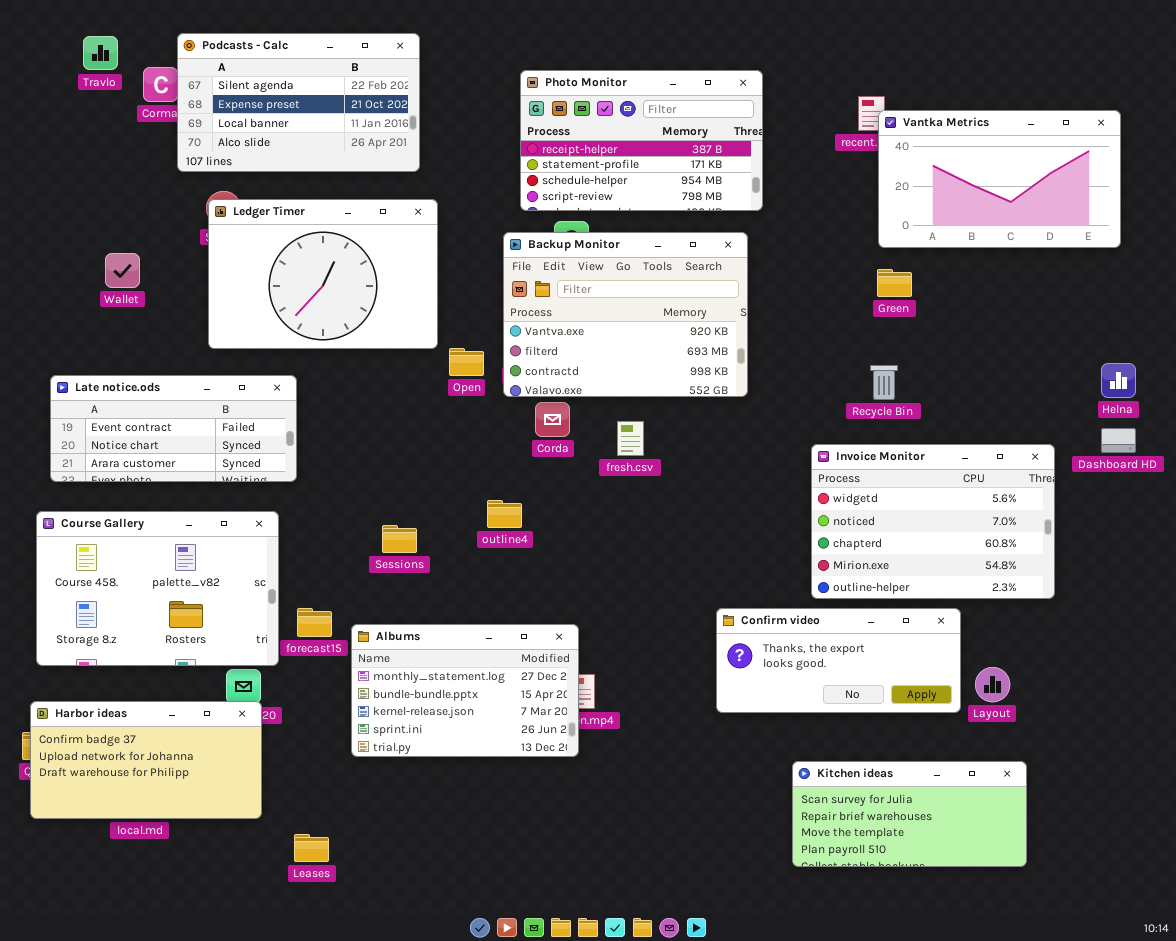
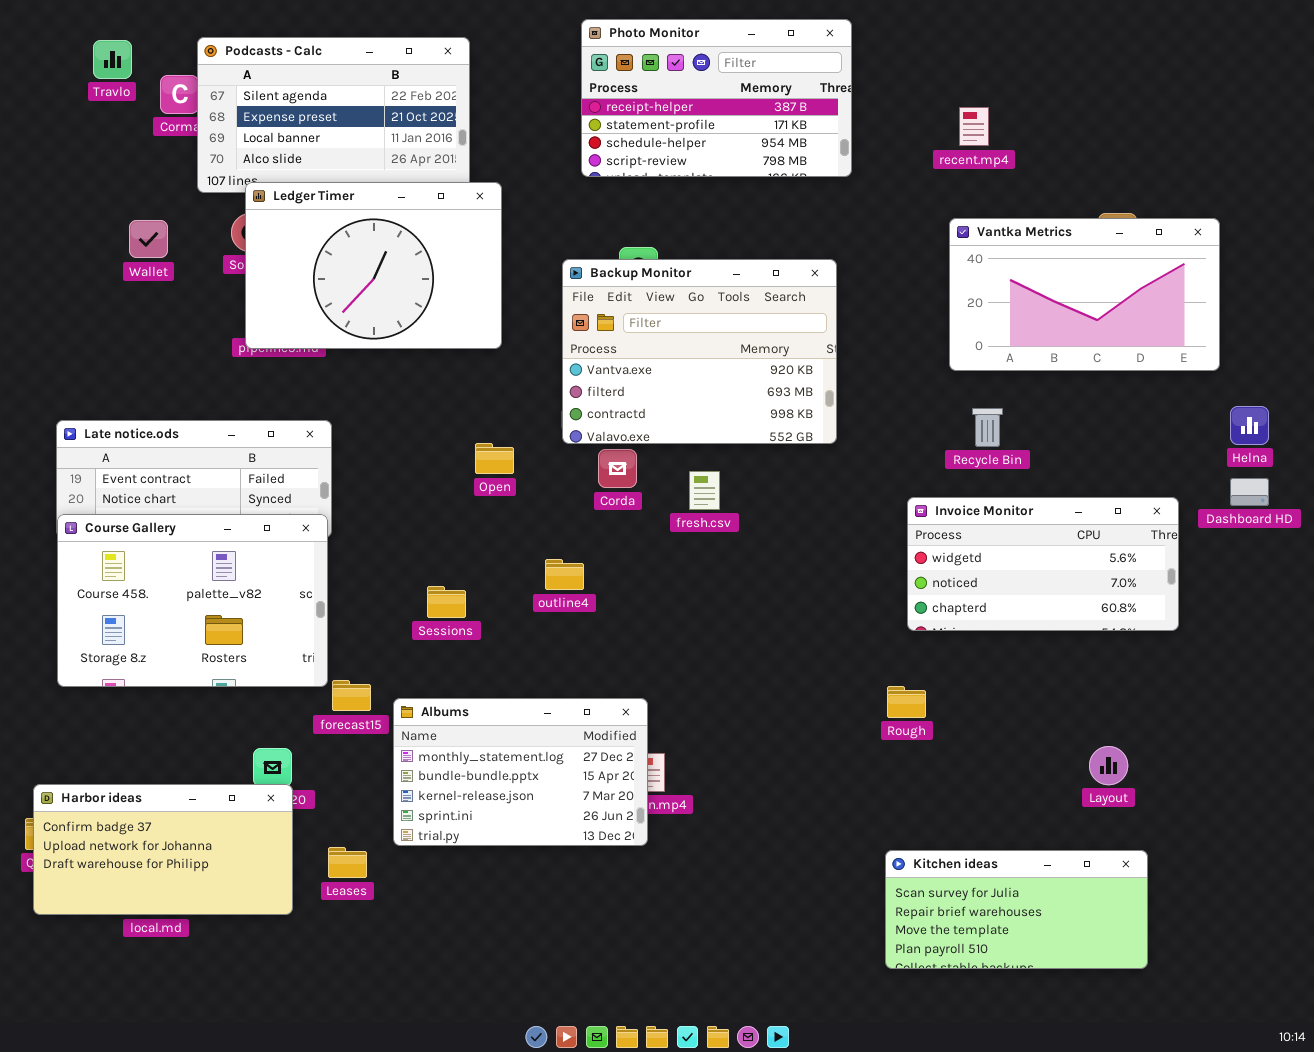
Photo Monitor: [520,70,763,211] -> [581,19,852,177], moved
Vantka Metrics: [878,110,1121,248] -> [949,218,1220,371], moved
Ledger Timer: [208,199,438,349] -> [245,182,502,349], moved
Wallet: [105,253,140,288] -> [129,220,168,258], moved
Open: [449,348,484,376] -> [475,443,514,474], moved
Invoice Monitor: [811,444,1055,599] -> [907,497,1179,631], resized
Course Gallery: [36,511,279,666] -> [57,514,328,687], moved
Confirm video: [716,608,961,713] -> none, closed
Leases: [294,834,329,862] -> [328,847,367,878], moved

